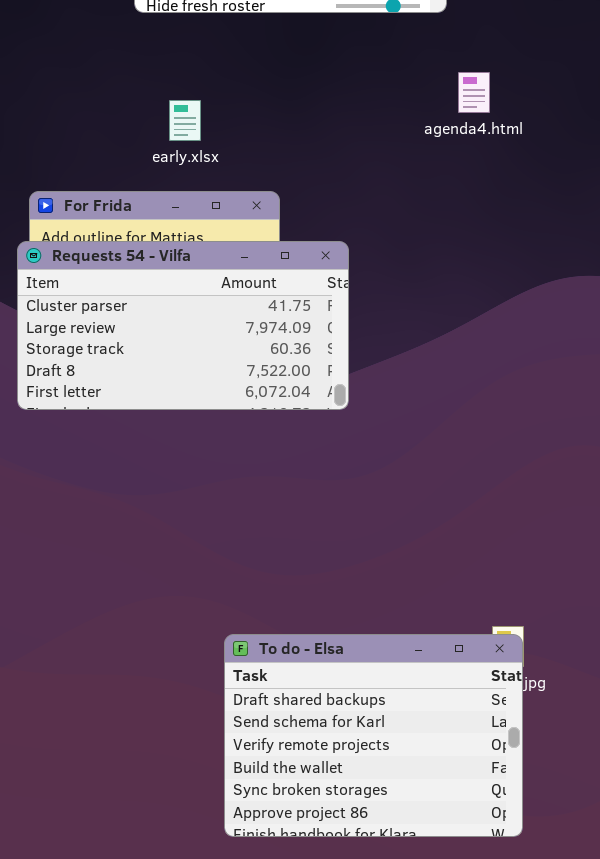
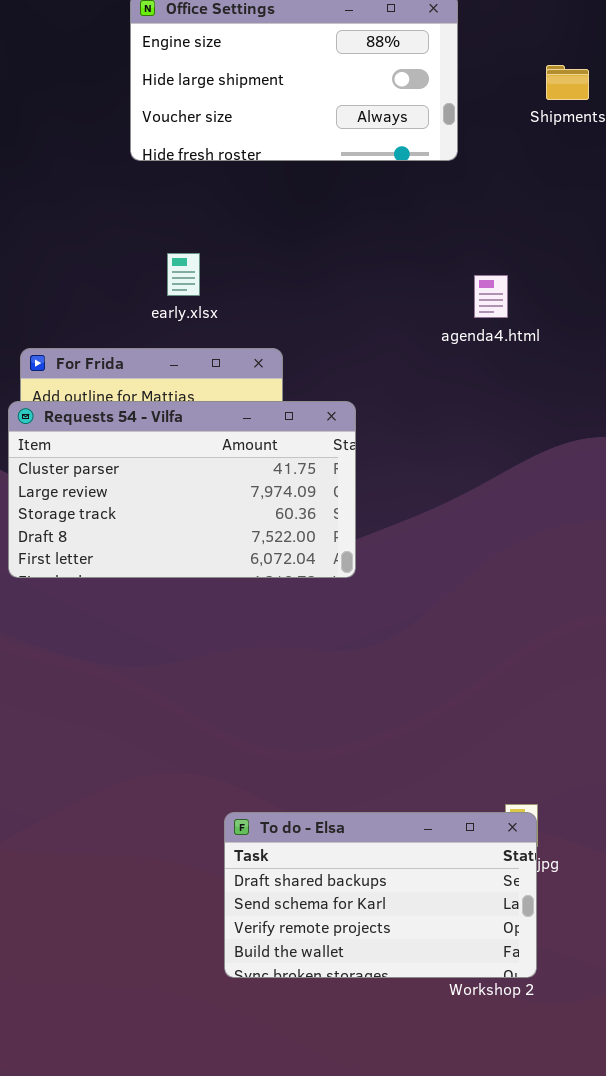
agenda4.html: [458,72,490,113] -> [474,275,508,318], moved
To do - Elsa: [224,634,523,837] -> [224,812,537,978], resized

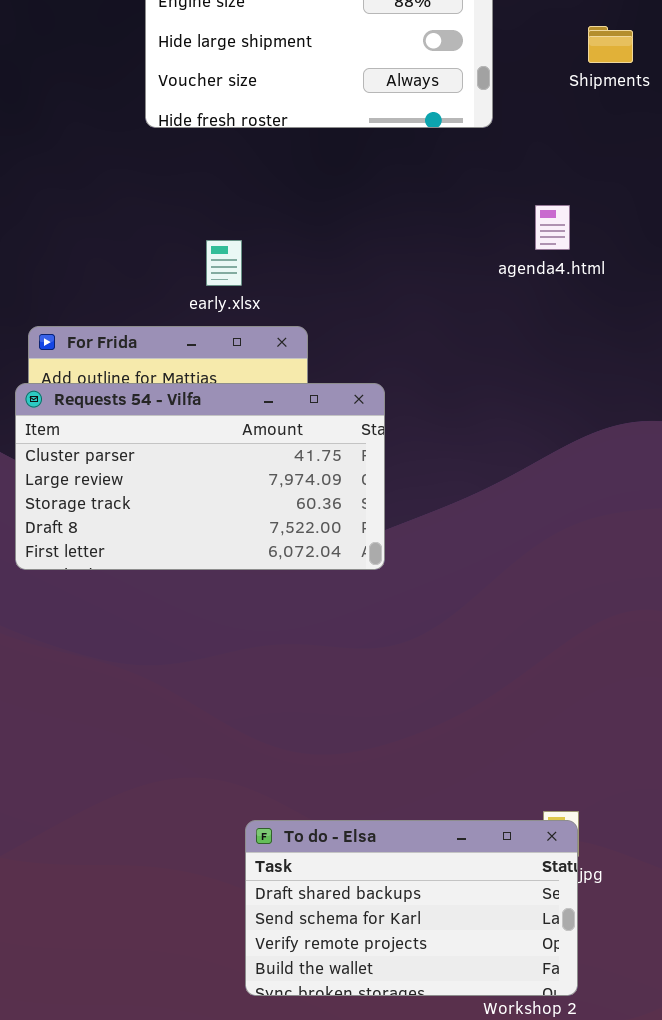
early.xlsx: [167,253,200,296] -> [206,240,242,286], moved
agenda4.html: [474,275,508,318] -> [535,205,570,250], moved

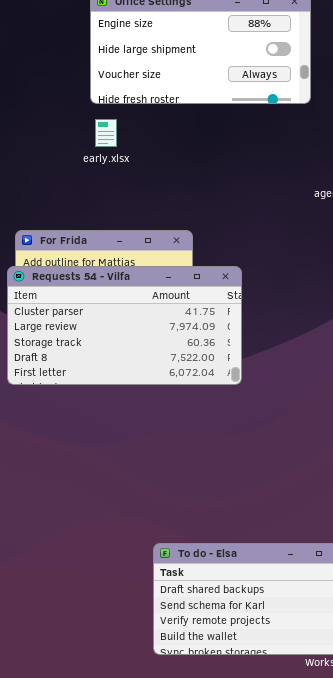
early.xlsx: [206,240,242,286] -> [95,119,117,147], moved

